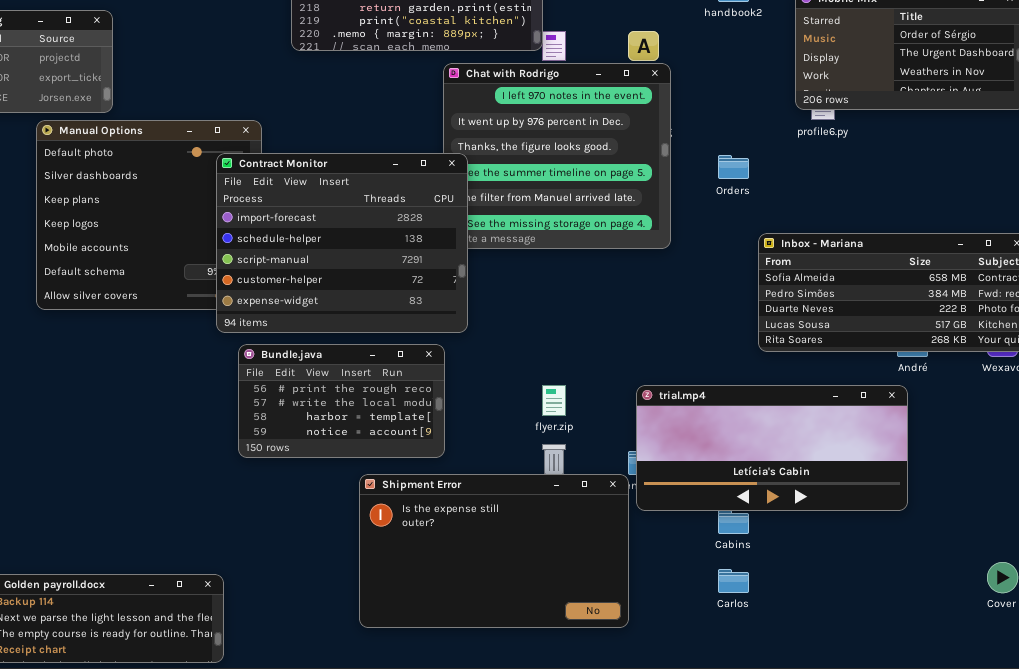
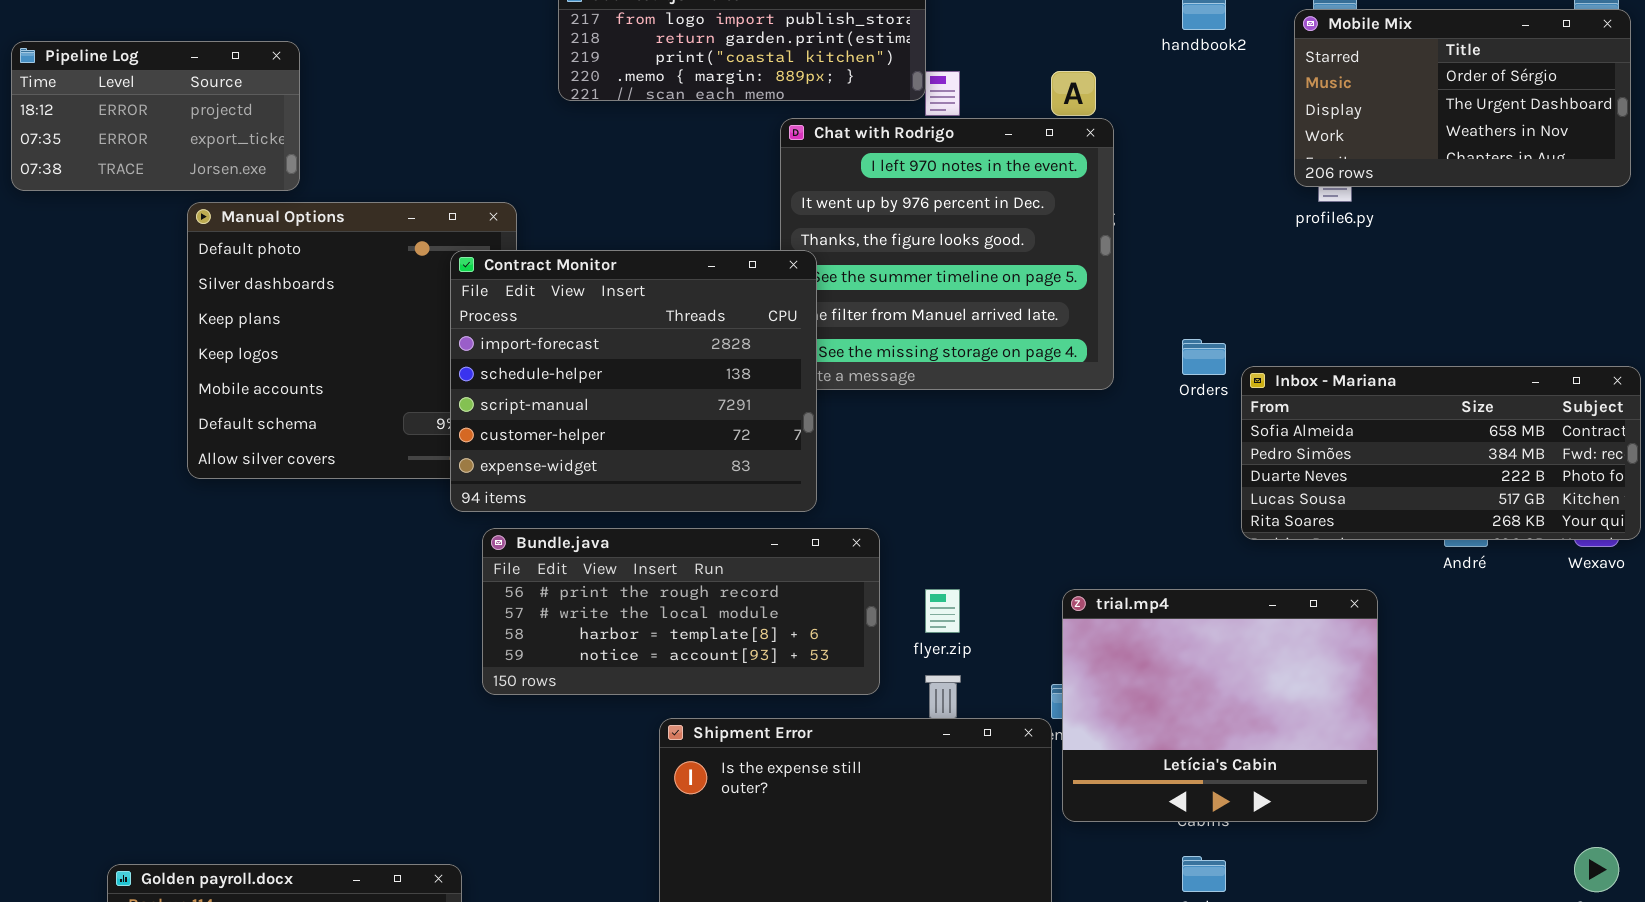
Orders: [718,155,749,179] -> [1182,339,1226,375], moved
Bundle.java: [238,344,445,458] -> [482,528,880,695], resized
trial.mp4: [636,385,908,511] -> [1062,589,1378,822], resized

